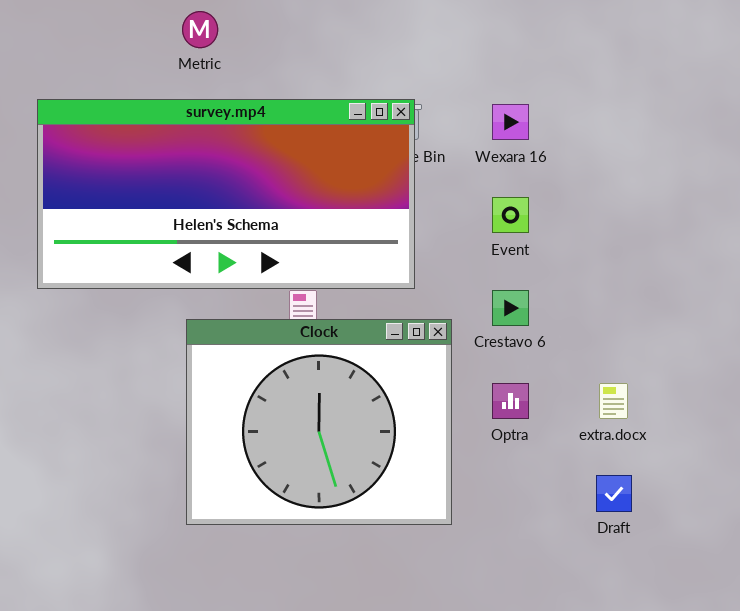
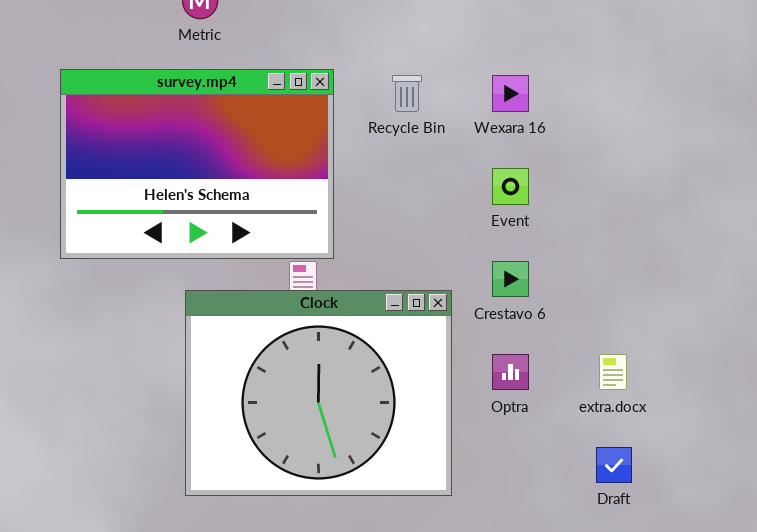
survey.mp4: [37,99,415,289] -> [60,69,334,259], moved, resized

